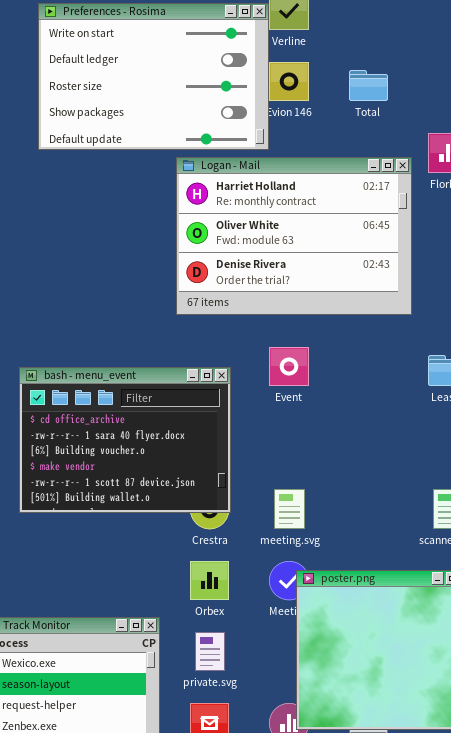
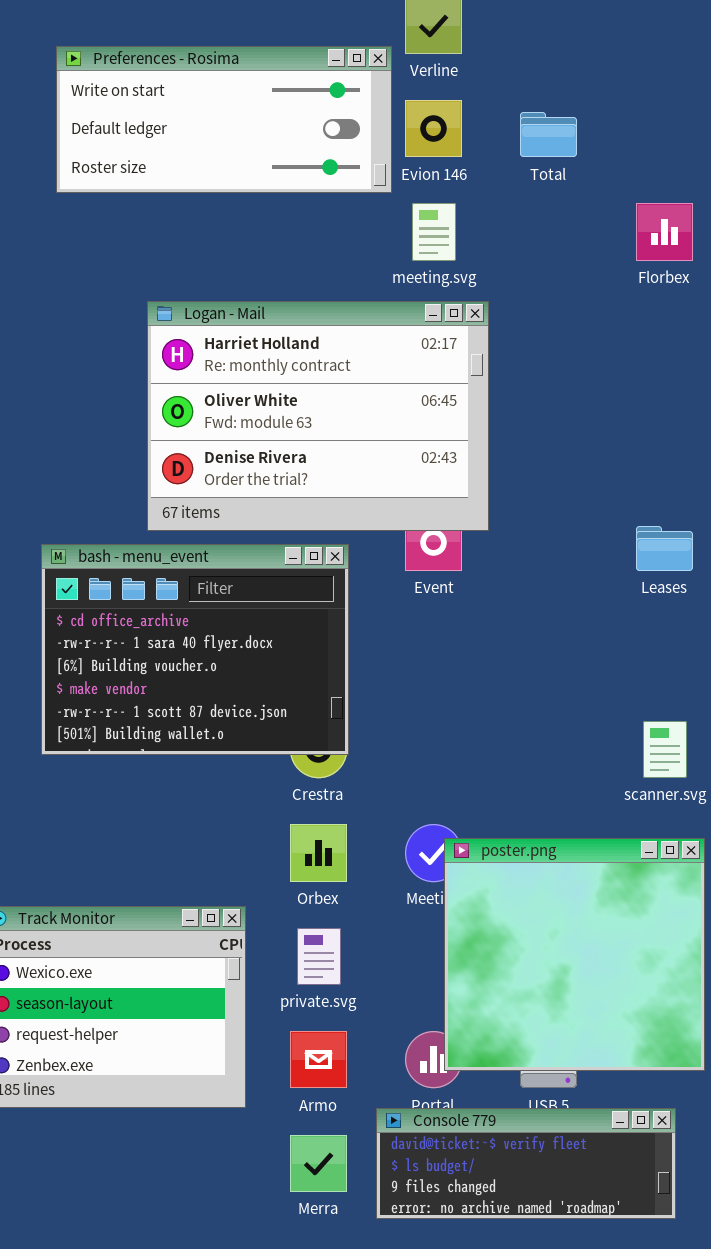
Preferences - Rosima: [38,3,269,150] -> [56,46,392,193], moved, resized
Logan - Mail: [176,157,412,315] -> [147,301,489,531], moved
meeting.svg: [274,489,305,529] -> [412,203,456,261], moved

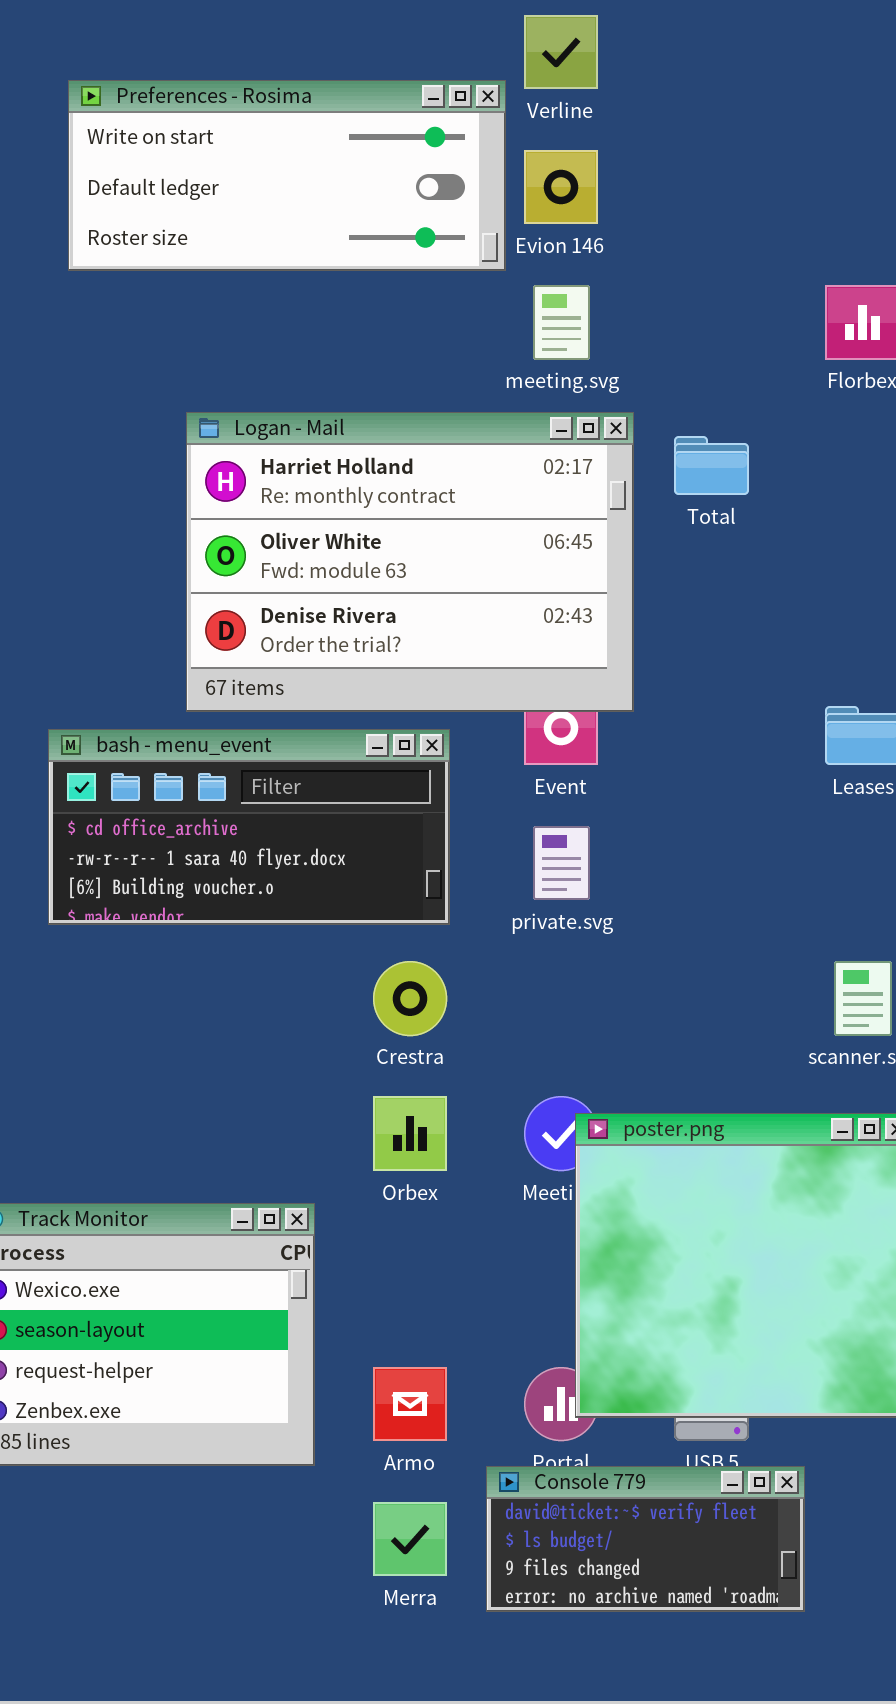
Total: [520,112,577,157] -> [674,436,749,495], moved
bash - menu_event: [41,544,349,755] -> [48,729,450,925], resized
private.svg: [297,928,341,985] -> [533,826,590,900], moved
Console 779: [376,1108,676,1219] -> [486,1466,805,1612], resized

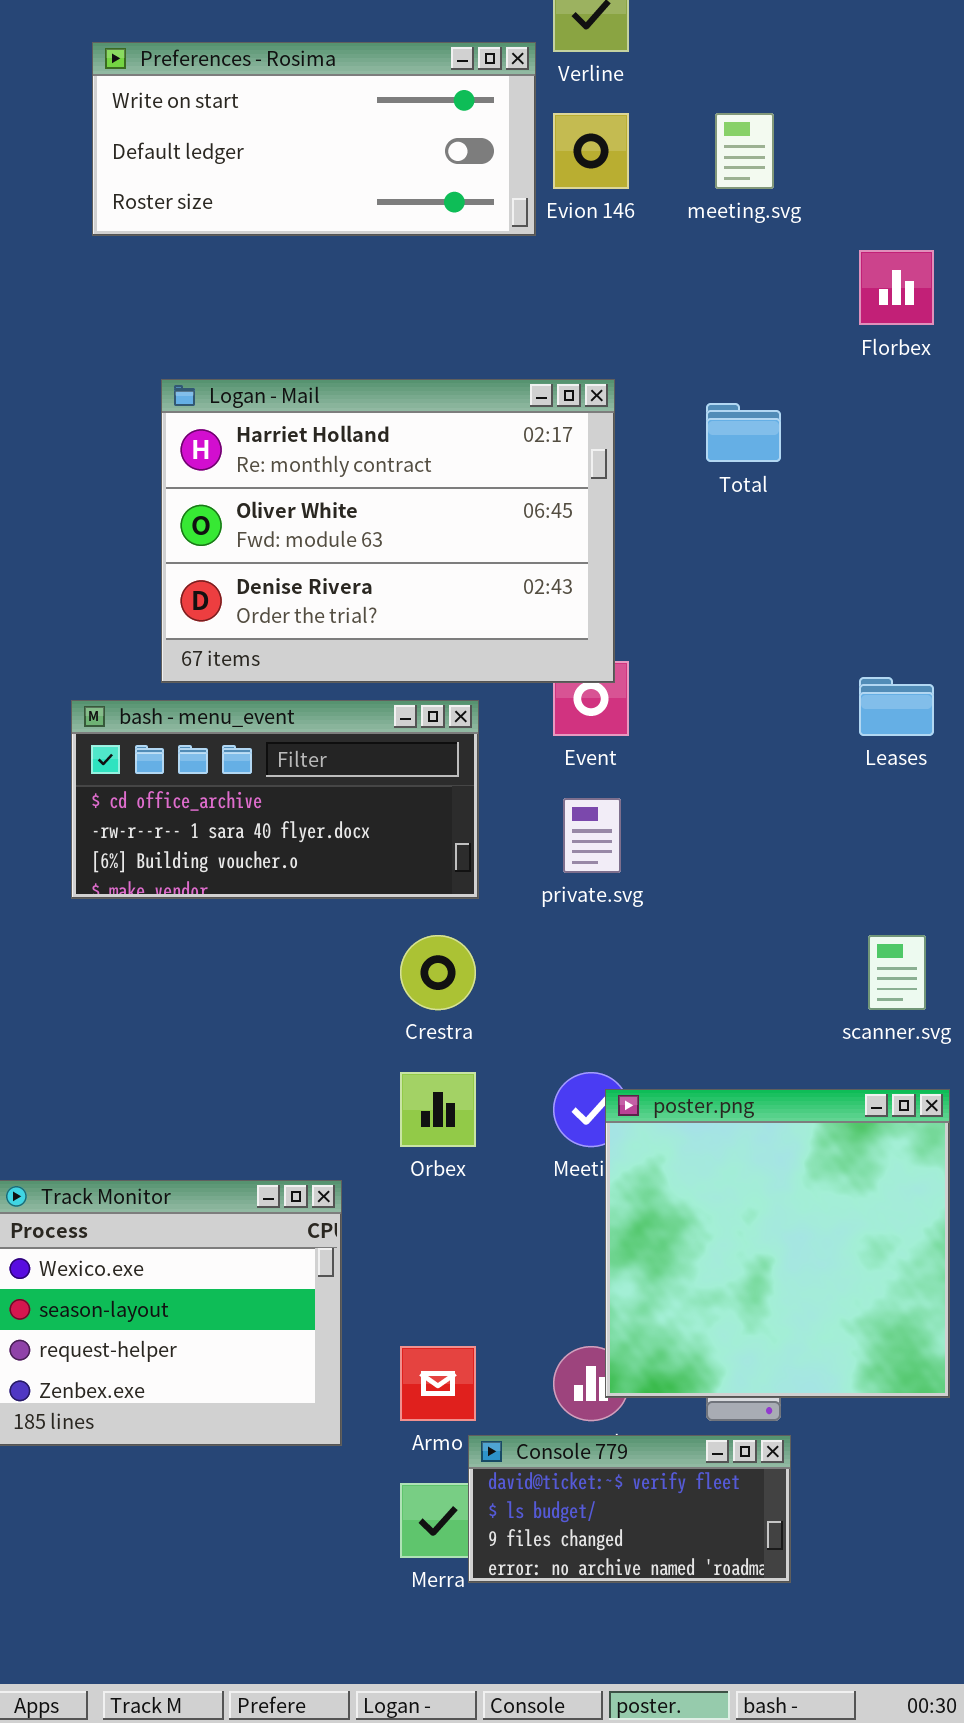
meeting.svg: [533,285,590,360] -> [715,113,774,189], moved
Logan - Mail: [186,412,634,712] -> [161,379,615,683], moved
Console 779: [486,1466,805,1612] -> [468,1435,791,1583], moved

